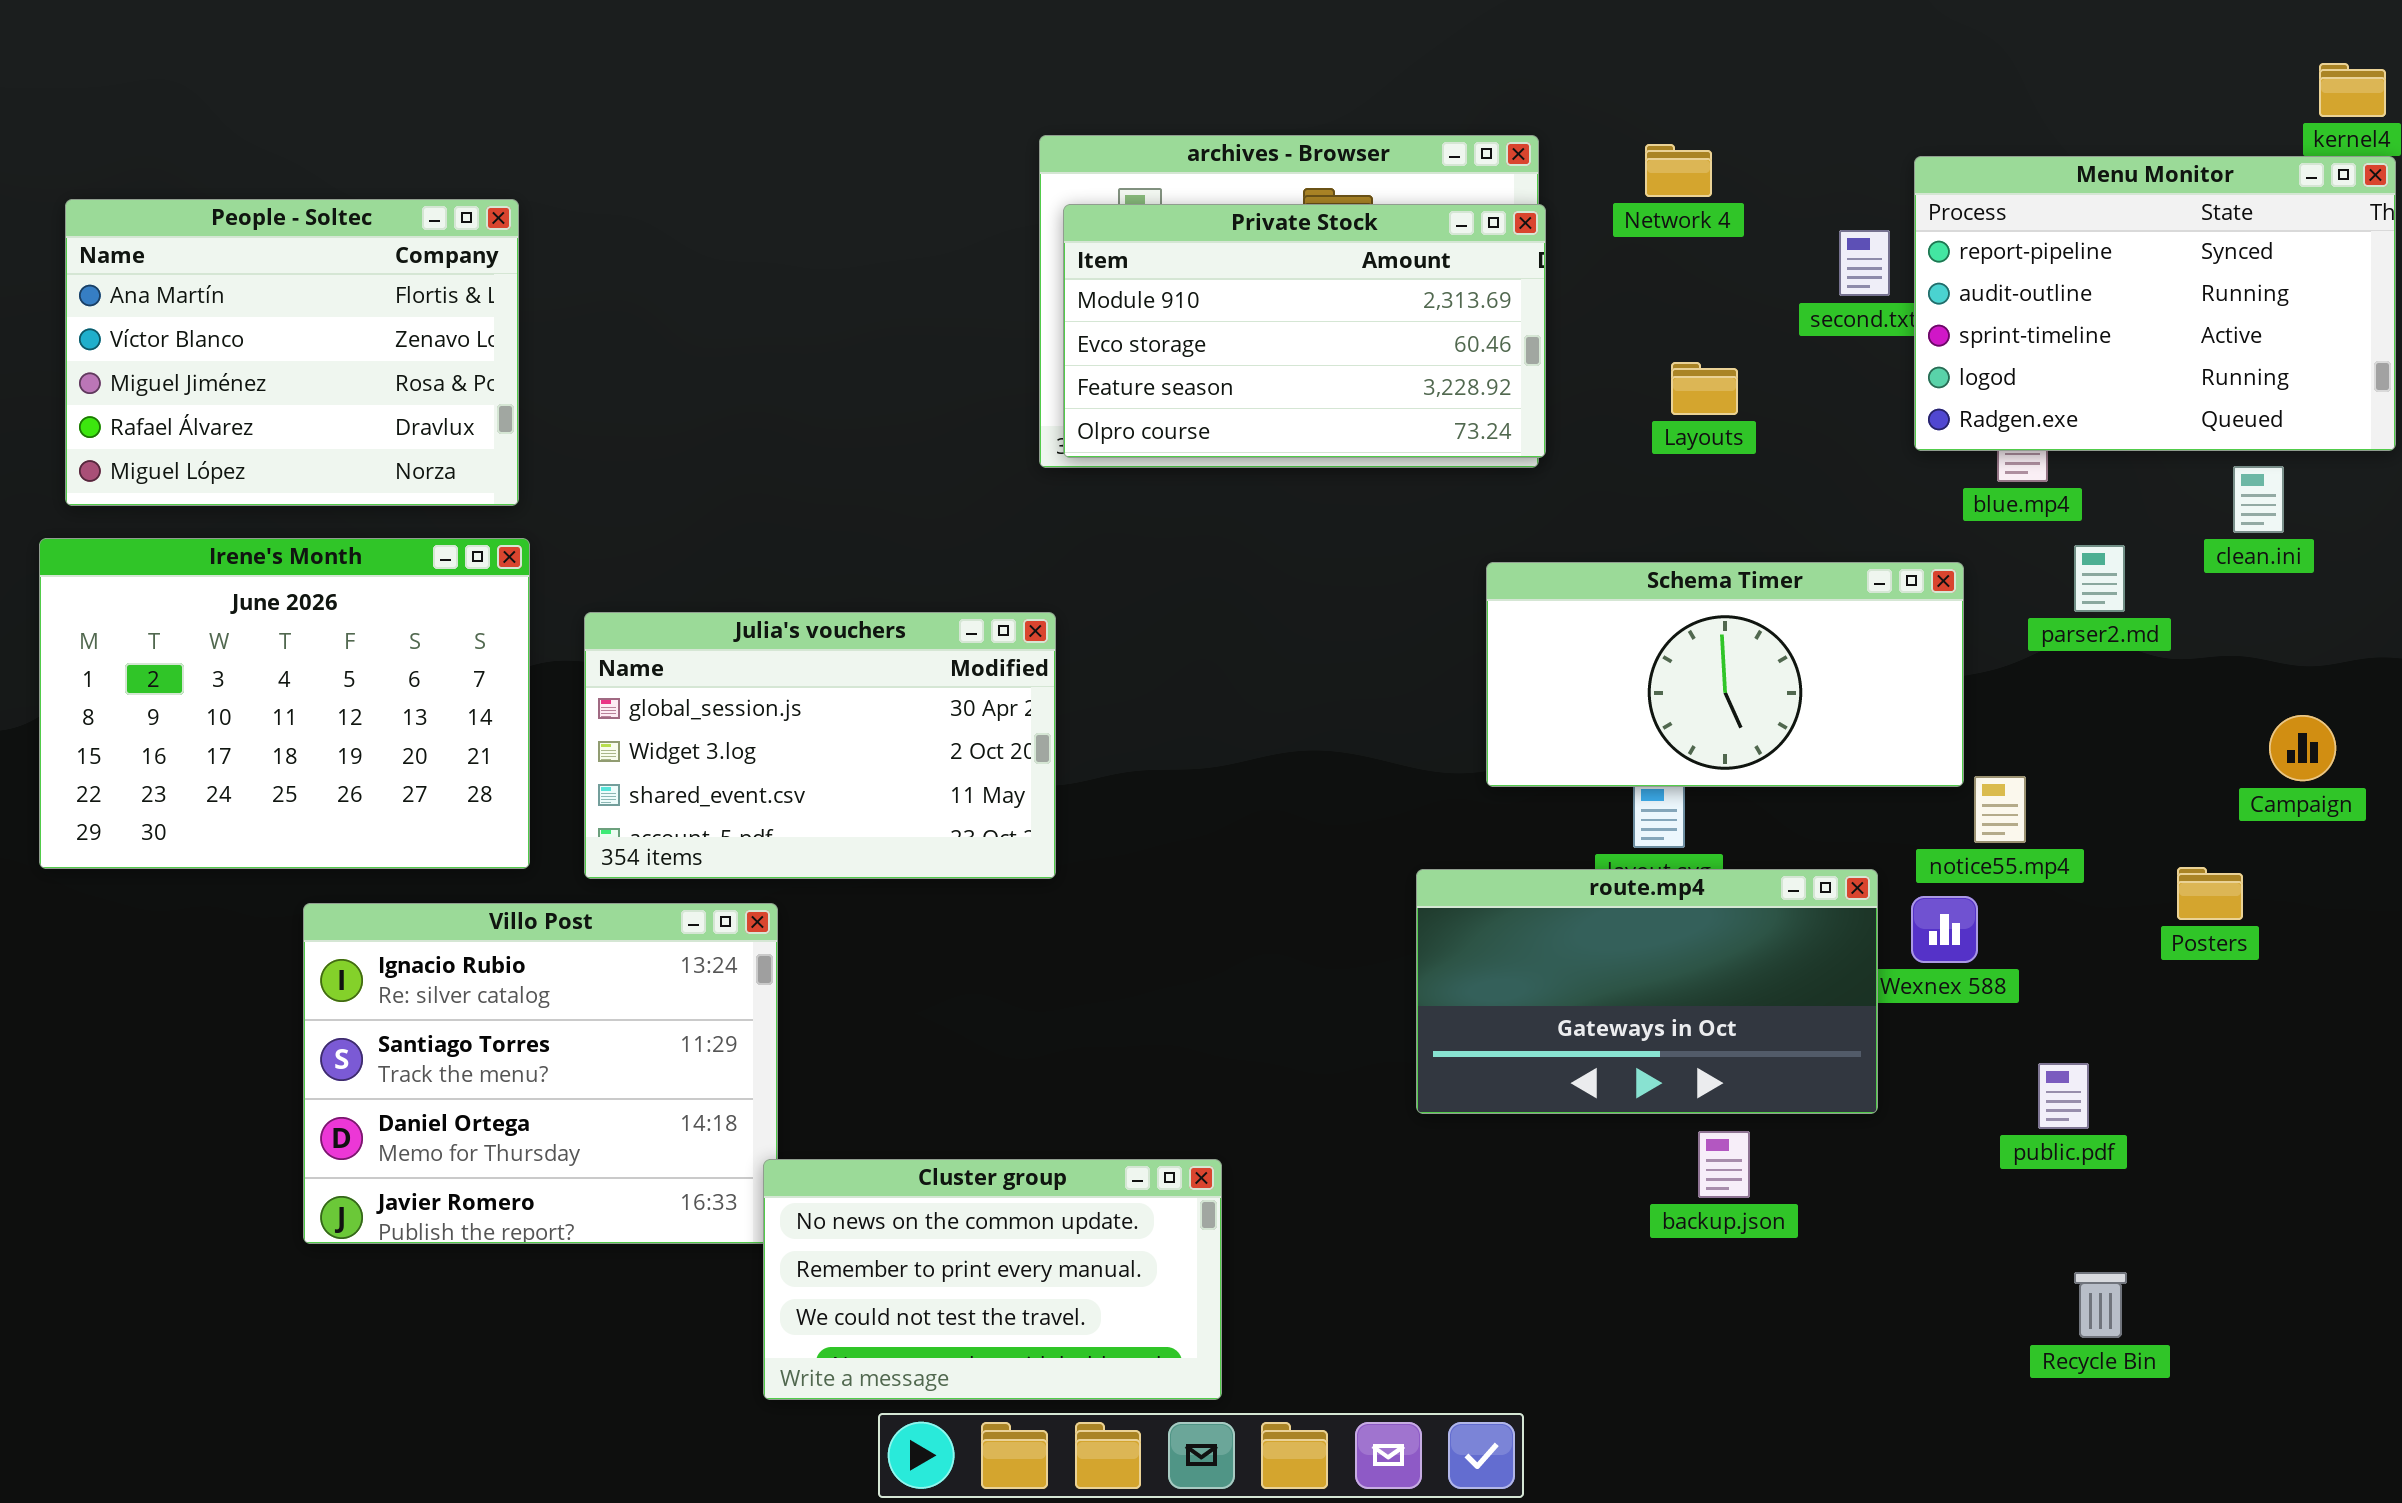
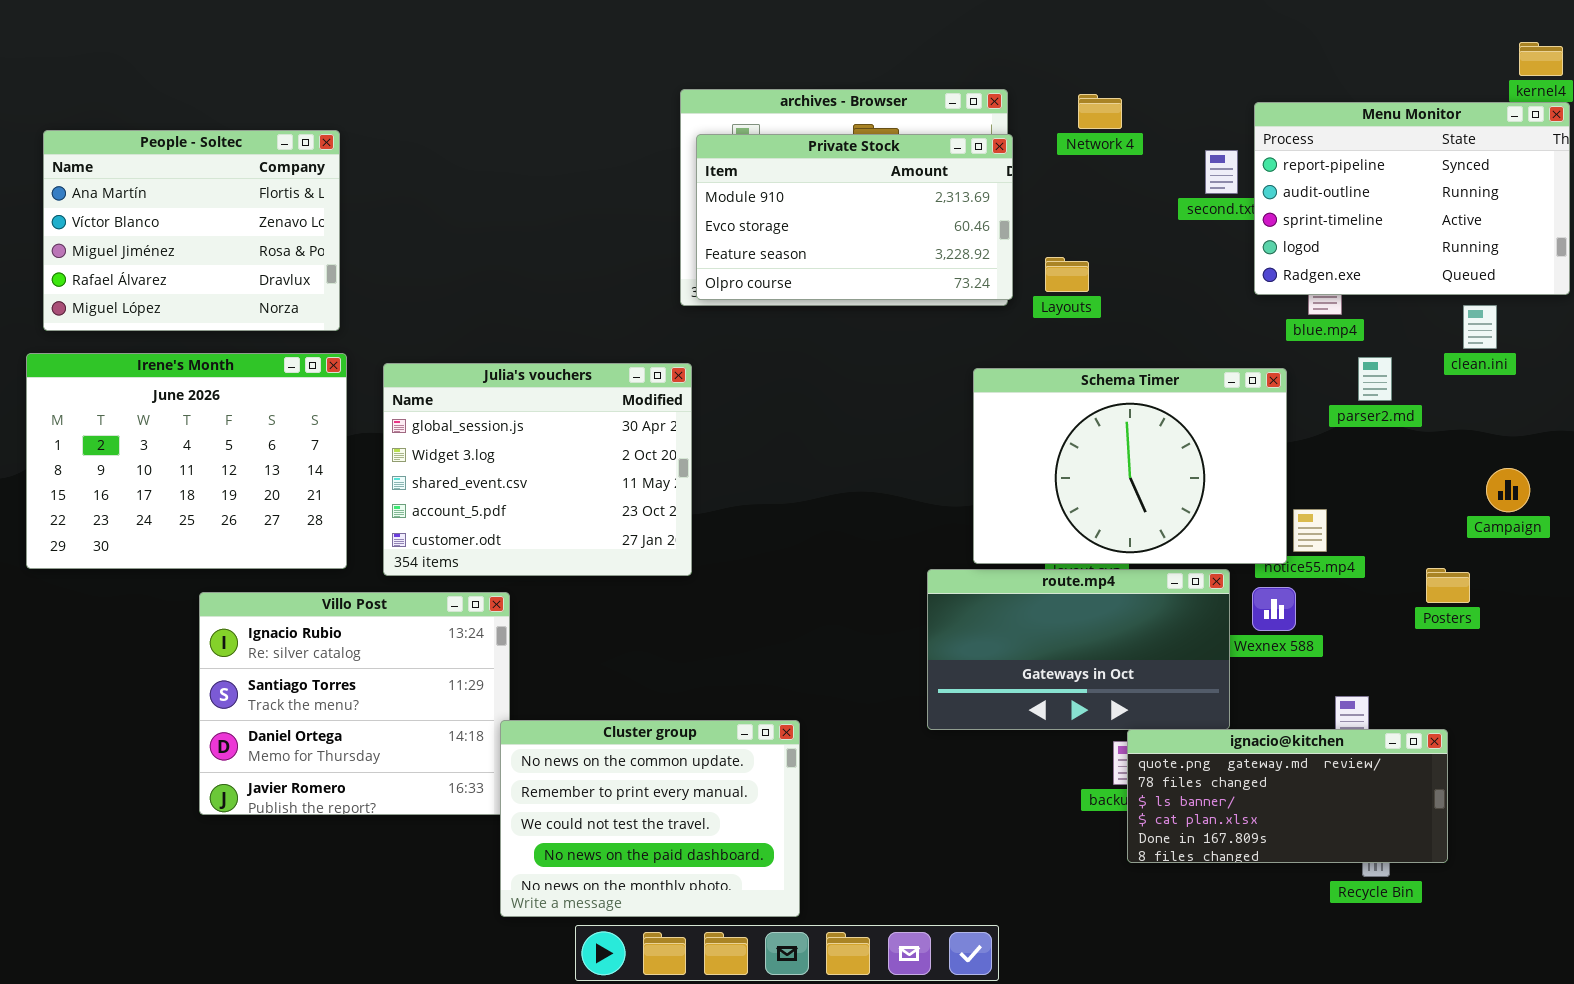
Layouts: [1671,362,1738,415] -> [1045,257,1089,292], moved
Schema Timer: [1486,562,1964,787] -> [973,368,1287,564], resized
Julia's vouchers: [584,612,1056,879] -> [383,363,692,576], resized
ignacio@kitchen: none -> [1127,729,1448,863], opened
Cluster group: [763,1159,1222,1400] -> [500,720,800,917], resized

